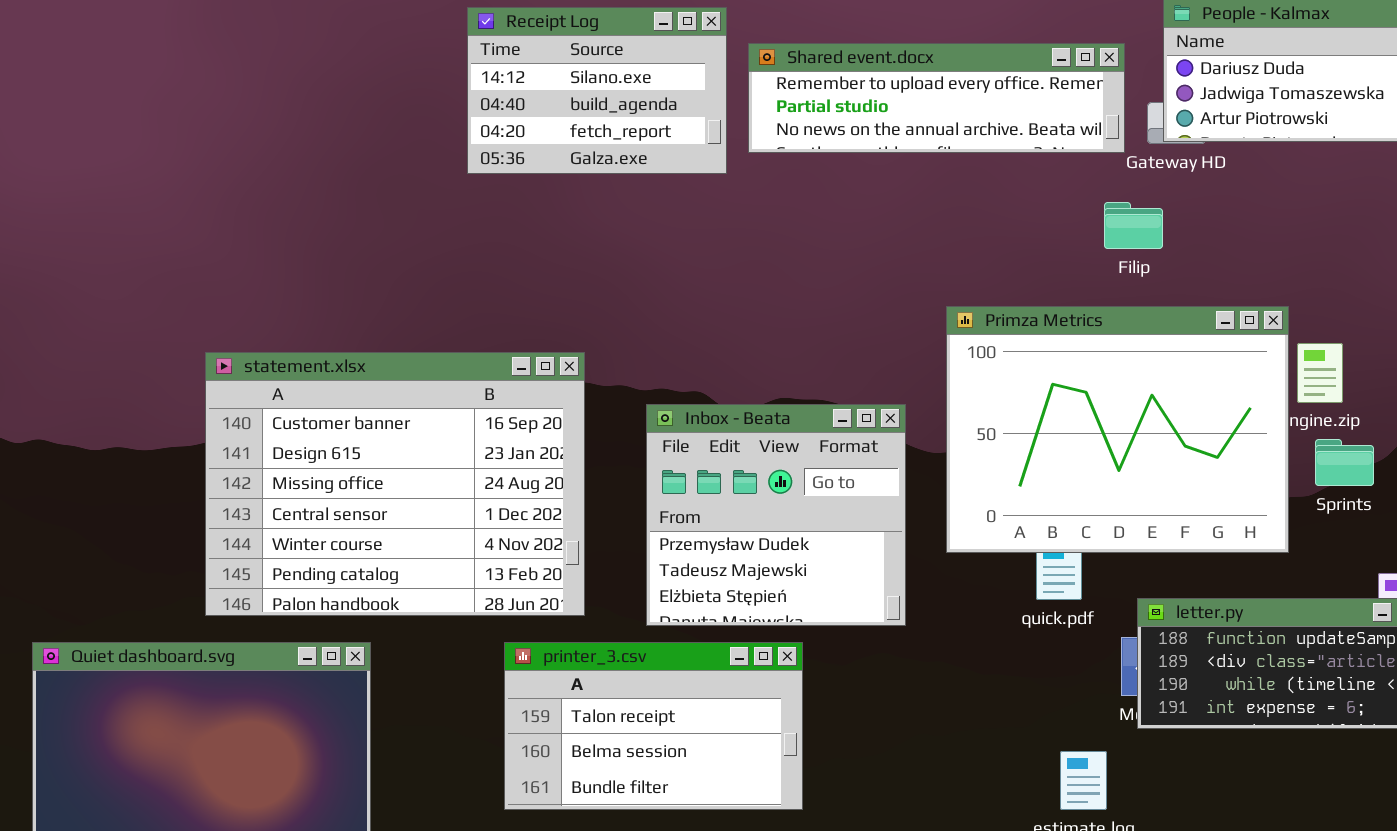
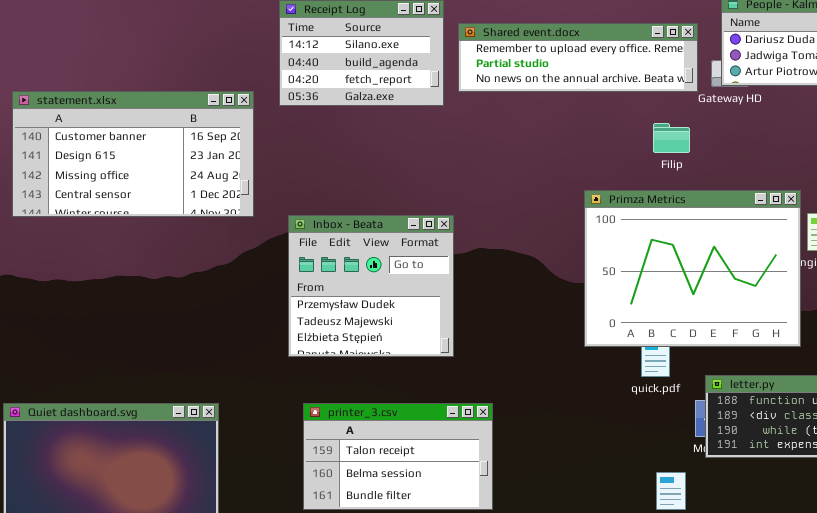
Filip: [1104,202,1163,249] -> [653,123,690,153], moved
statement.xlsx: [205,352,585,616] -> [12,91,254,217], moved, resized
Inbox - Beata: [646,404,906,626] -> [288,215,454,357], moved

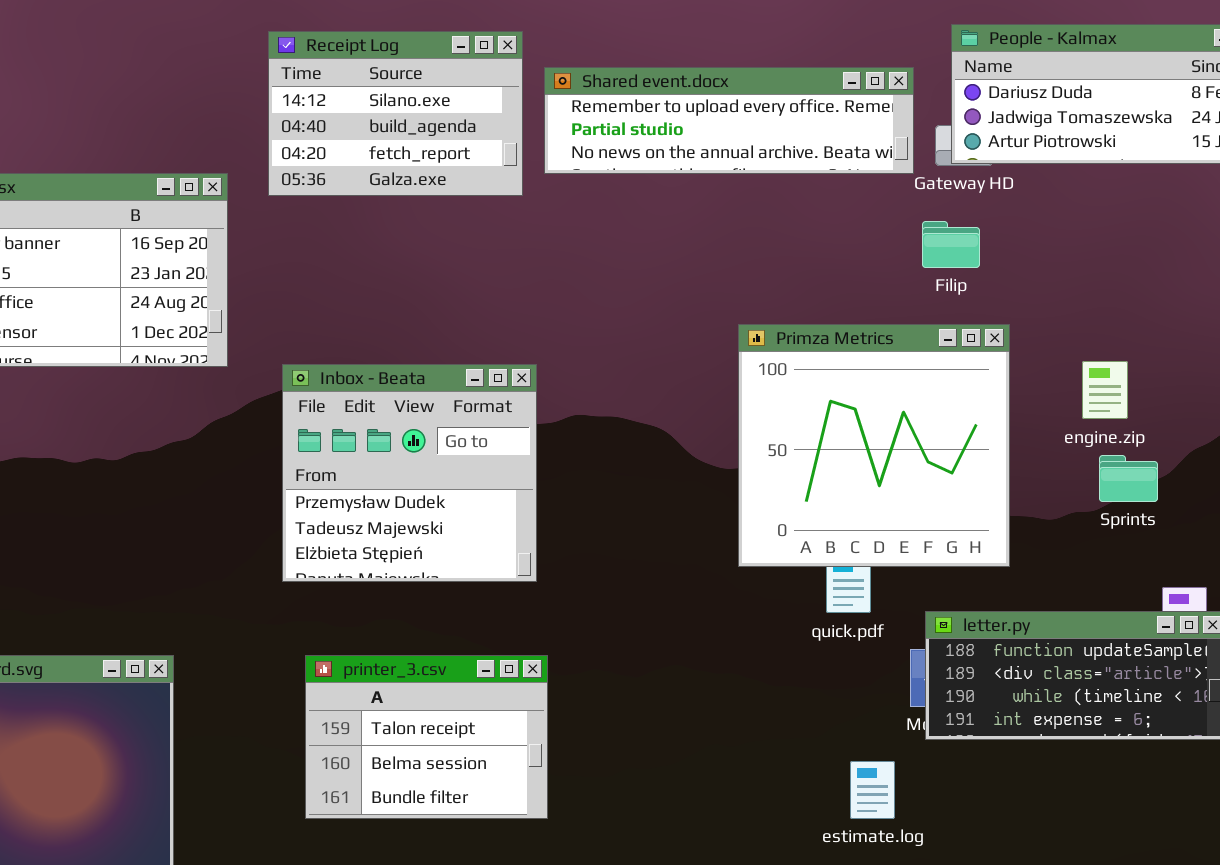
Filip: [653,123,690,153] -> [922,221,980,268], moved
Primza Metrics: [584,190,801,347] -> [738,324,1010,567], resized
printer_3.csv: [303,403,493,510] -> [305,655,548,819], resized

